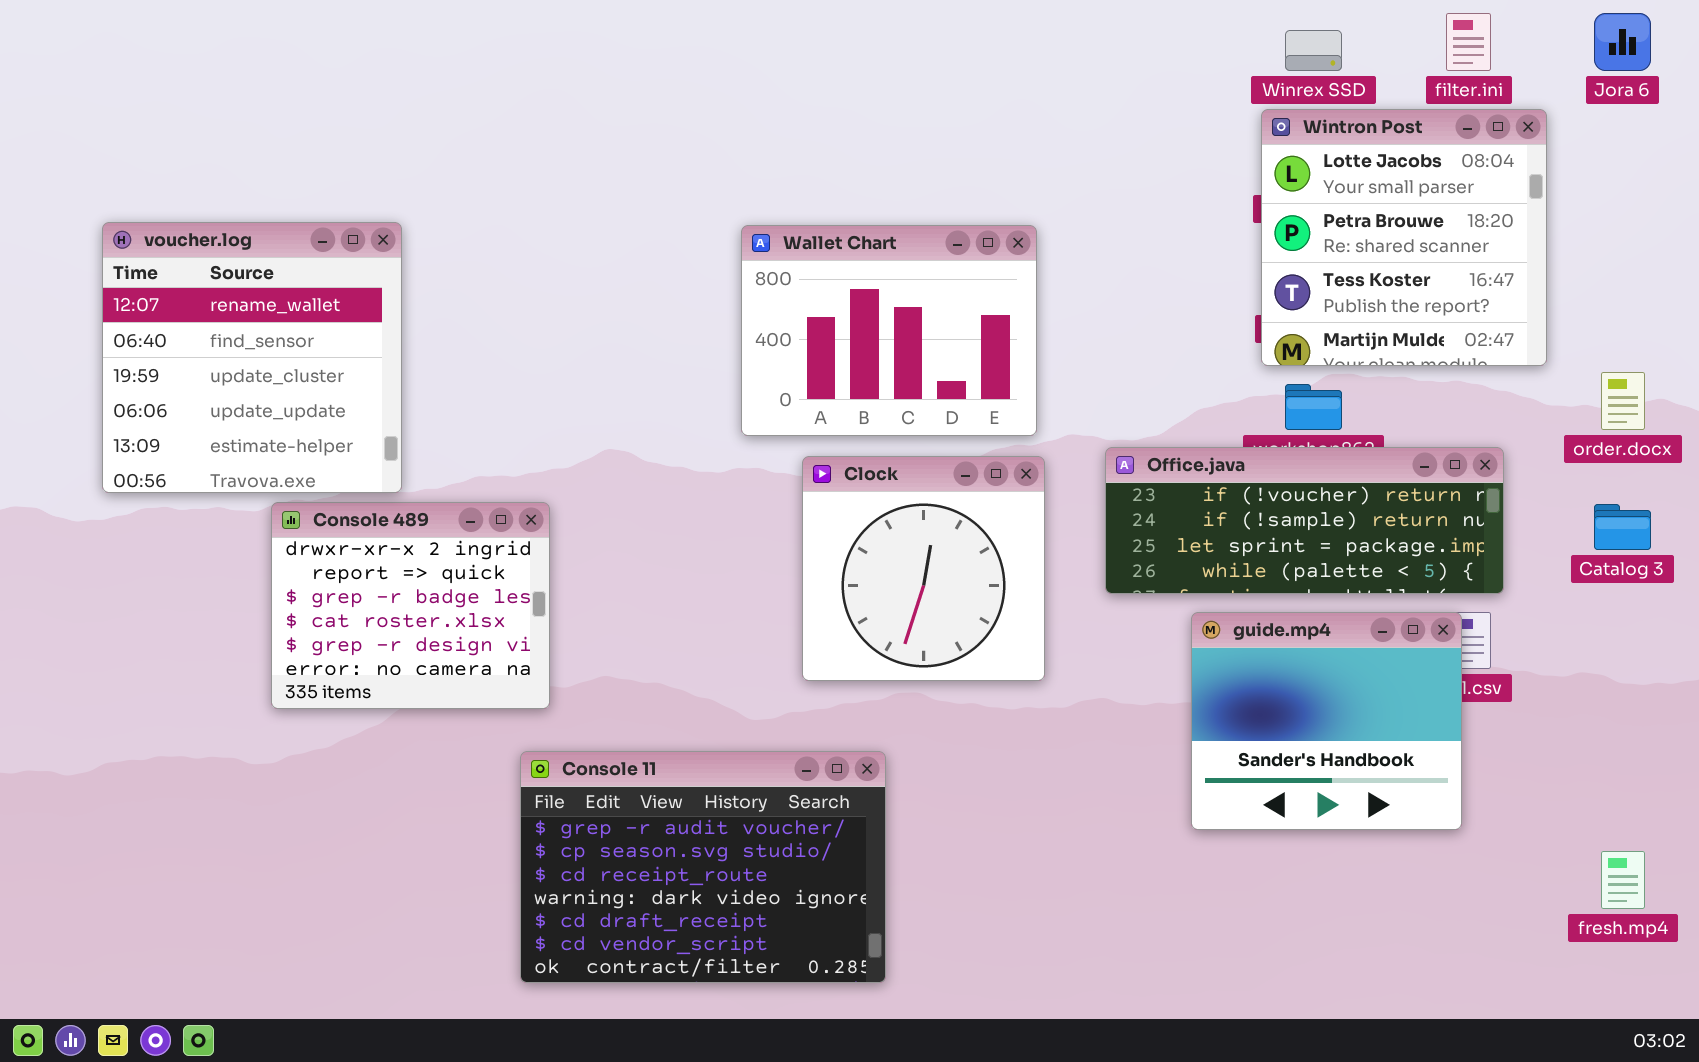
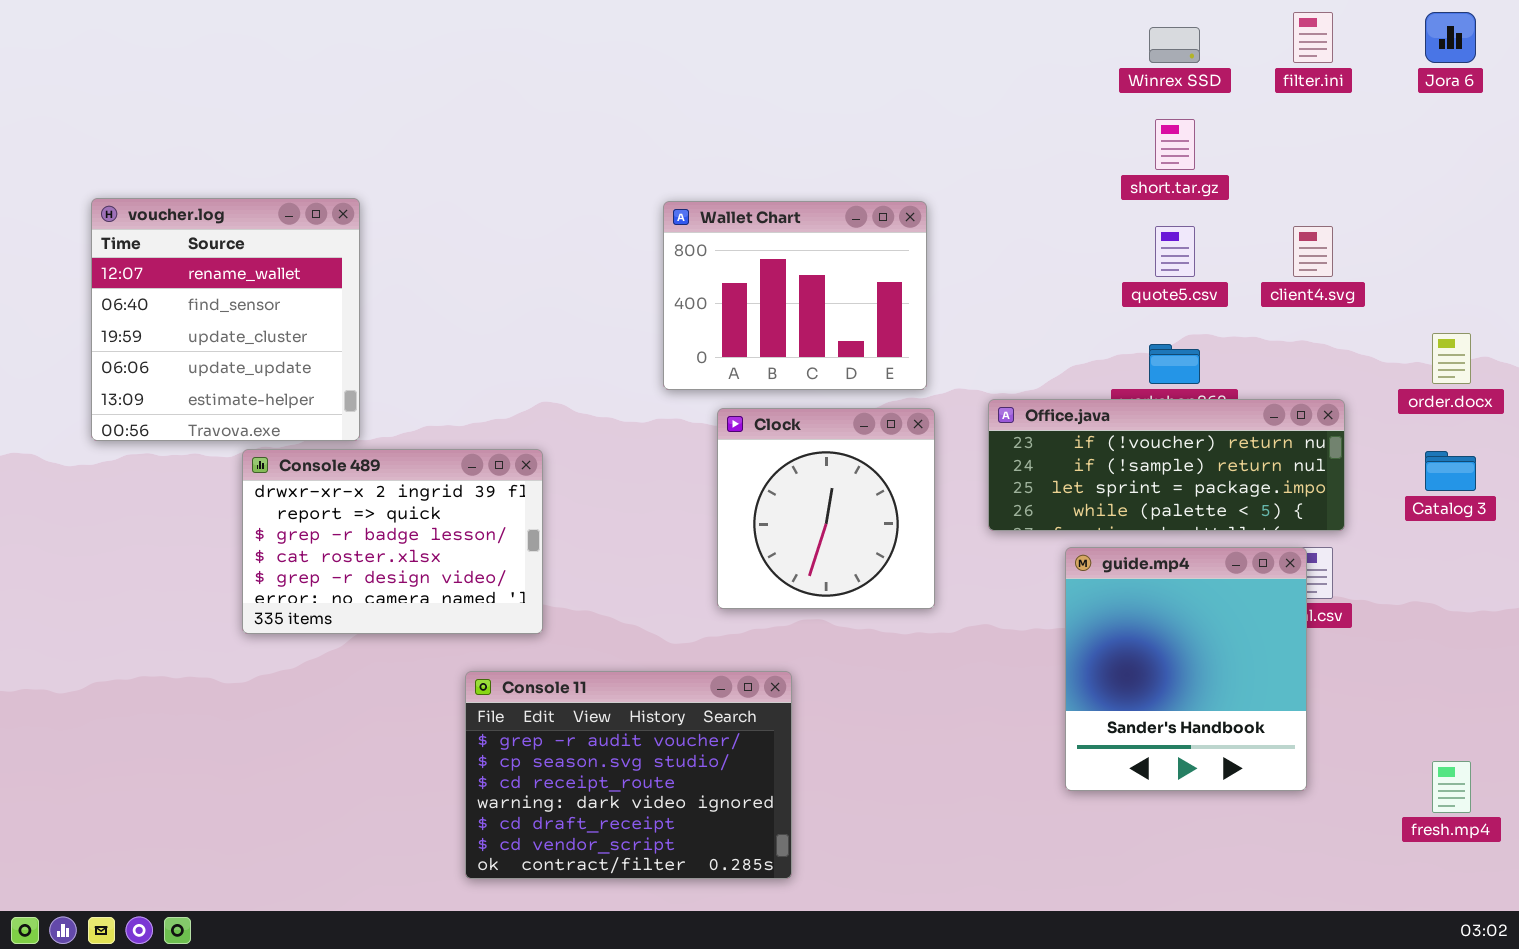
Wintron Post: [1261,109,1547,366] -> none, closed
Console 489: [271,502,550,709] -> [242,449,543,634], resized
guide.mp4: [1191,612,1462,830] -> [1065,547,1307,791], resized

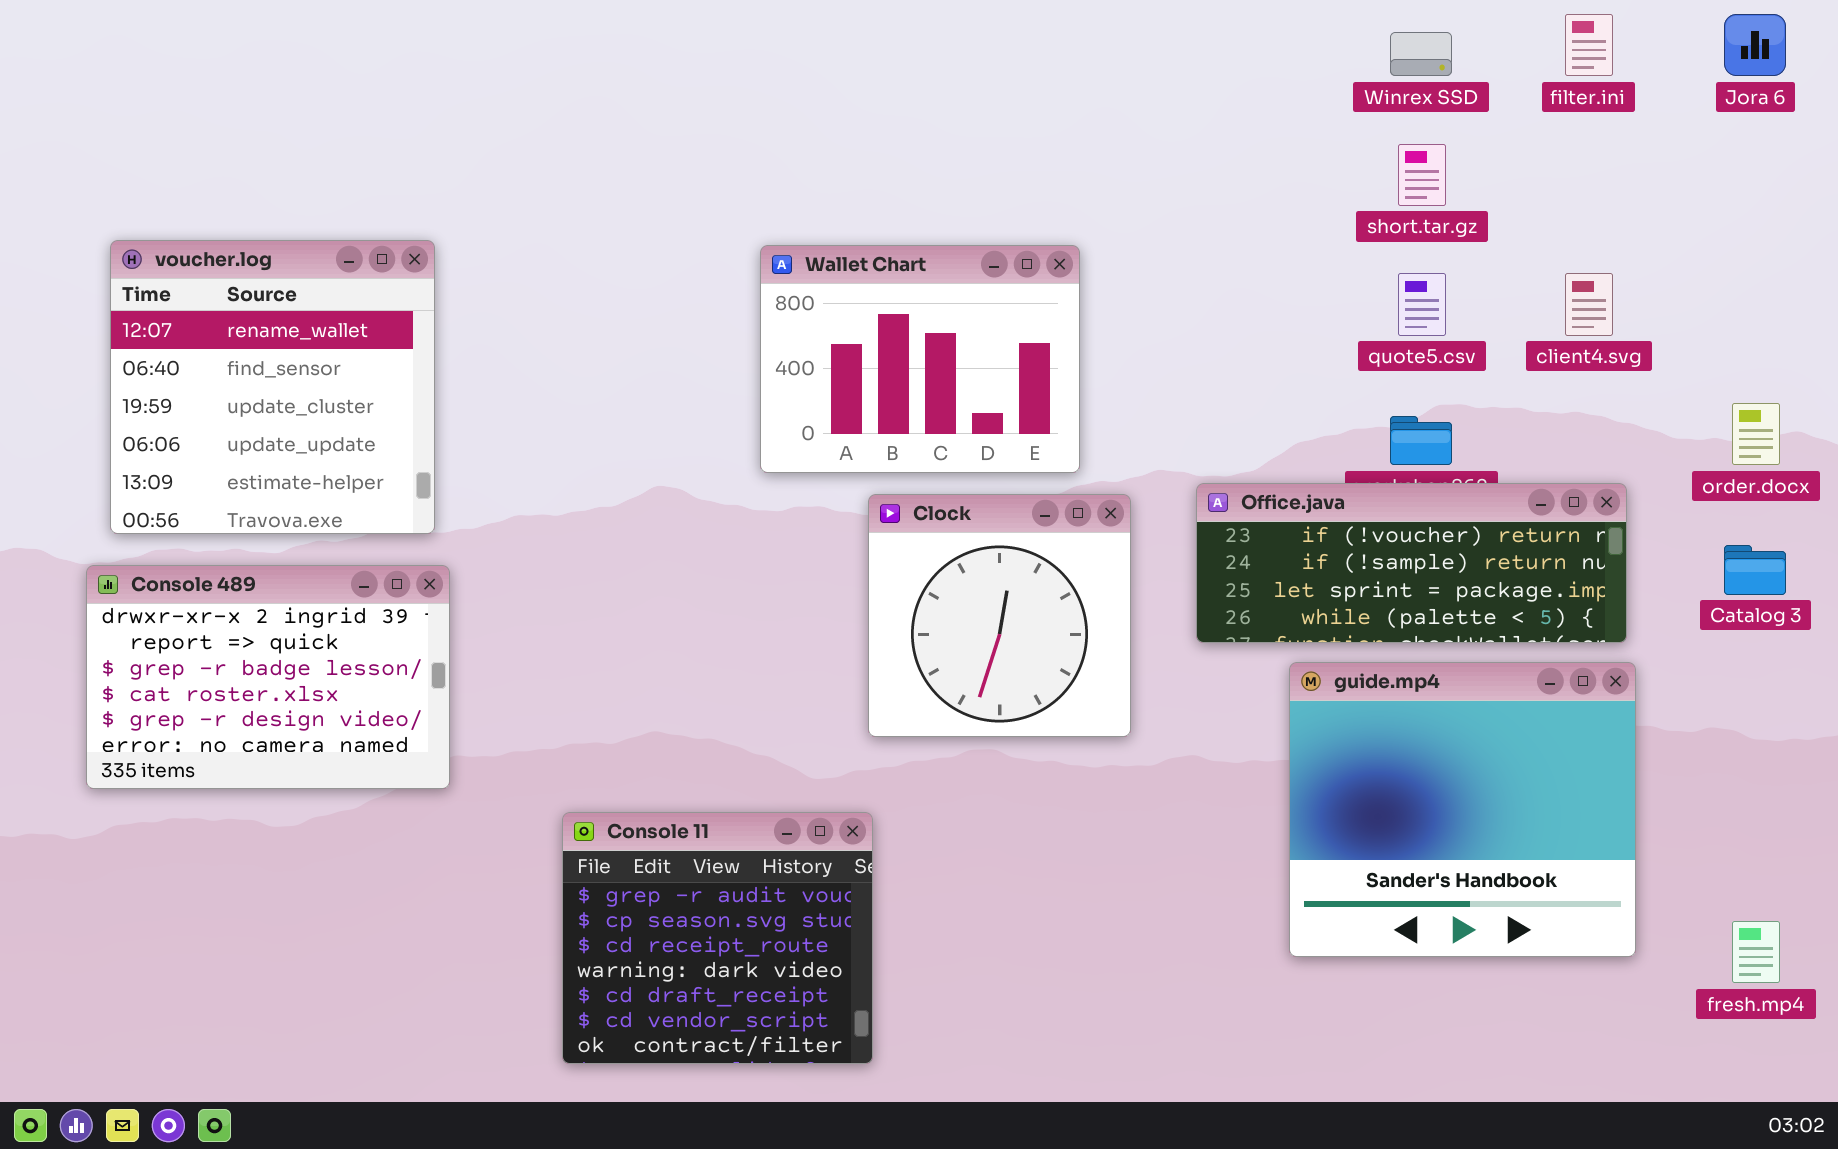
Wallet Chart: [663,201,927,390] -> [760,245,1080,473], moved
Console 489: [242,449,543,634] -> [86,565,450,789], moved
guide.mp4: [1065,547,1307,791] -> [1289,662,1636,957], resized
Console 11: [465,671,792,879] -> [562,812,873,1064], resized

